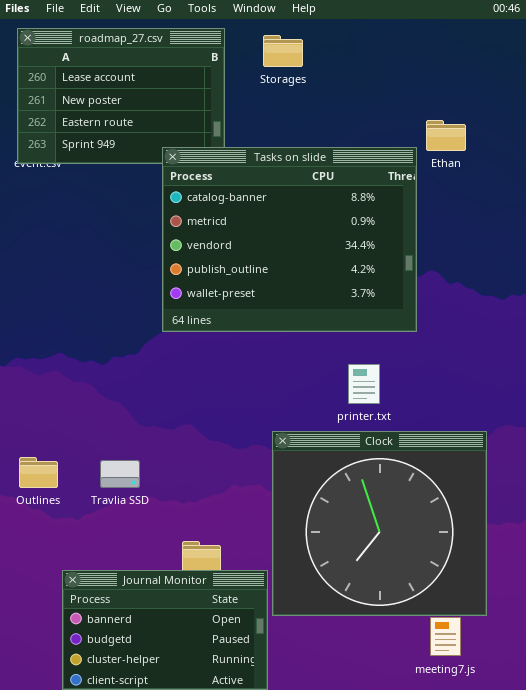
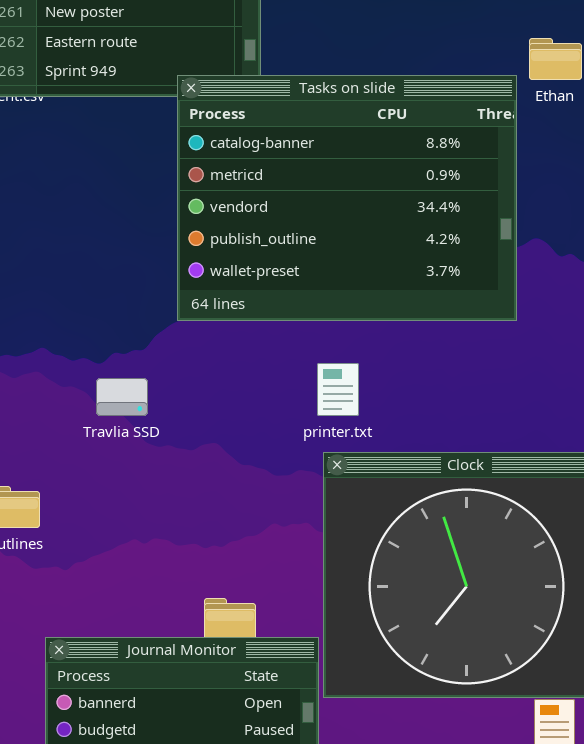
printer.txt: [348,364,380,404] -> [317,363,359,416], moved
Travlia SSD: [100,460,140,488] -> [96,378,148,416], moved

